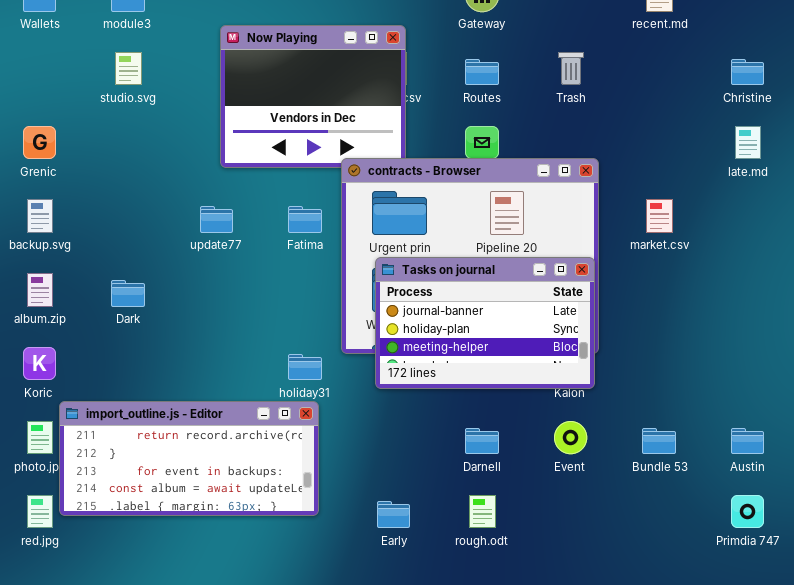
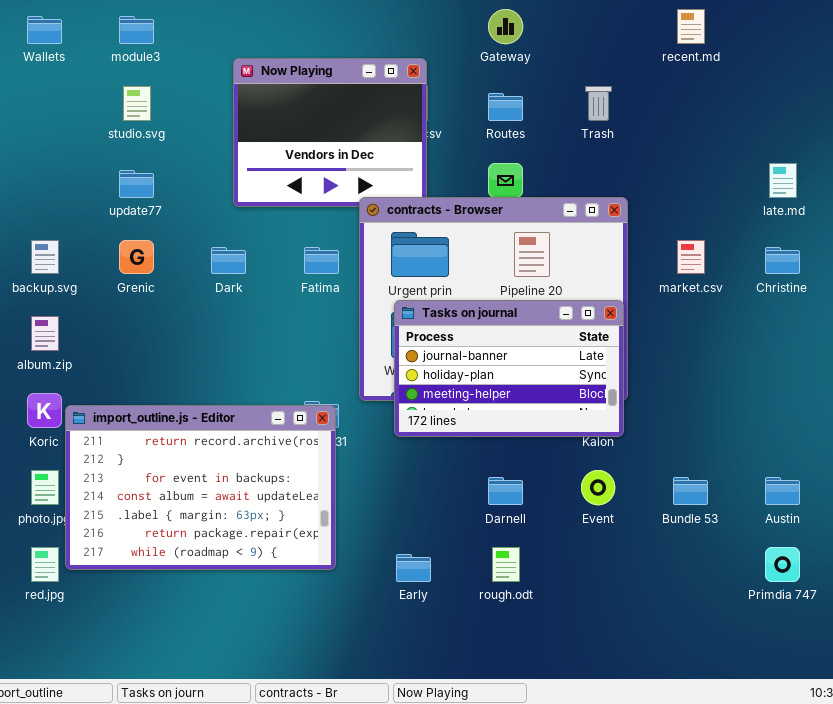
Christine: [731,59,764,85] -> [765,247,800,274], moved
Grenic: [23,126,56,159] -> [119,240,154,274], moved
update77: [200,206,233,233] -> [119,170,154,198], moved
Dark: [111,280,145,307] -> [211,247,246,274], moved
import_outline.js - Editor: [59,401,319,516] -> [65,405,336,570], resized

